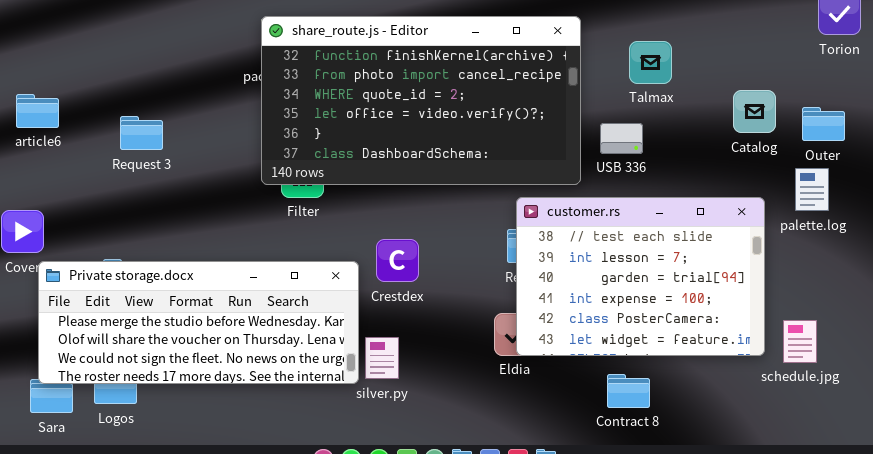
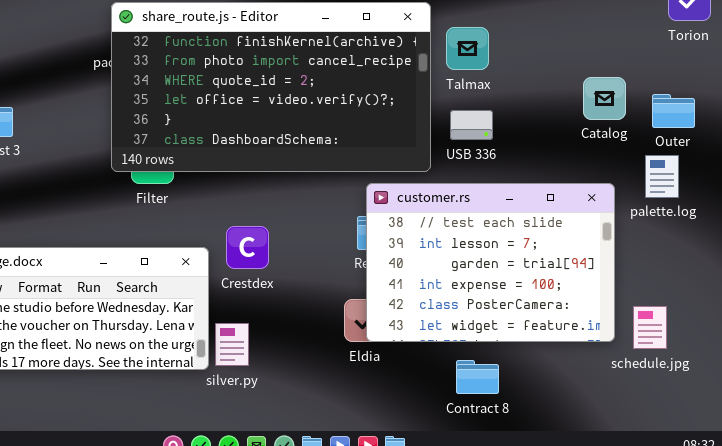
Talmax: [629,41,672,84] -> [446,27,489,70], moved

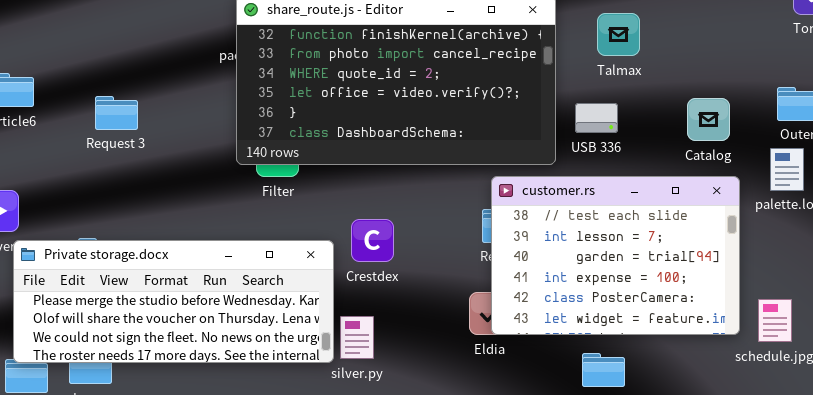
Talmax: [446,27,489,70] -> [597,13,640,56], moved
Catalog: [583,77,626,120] -> [687,98,730,141], moved

